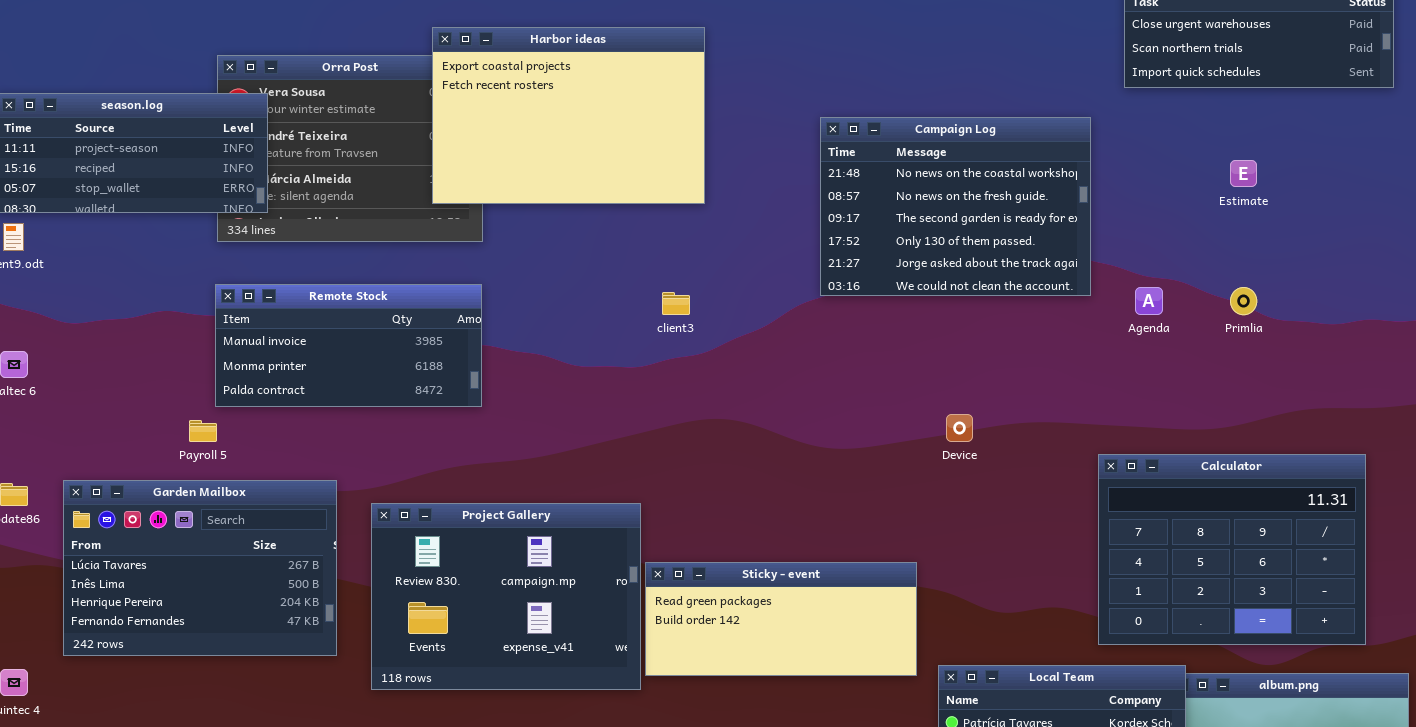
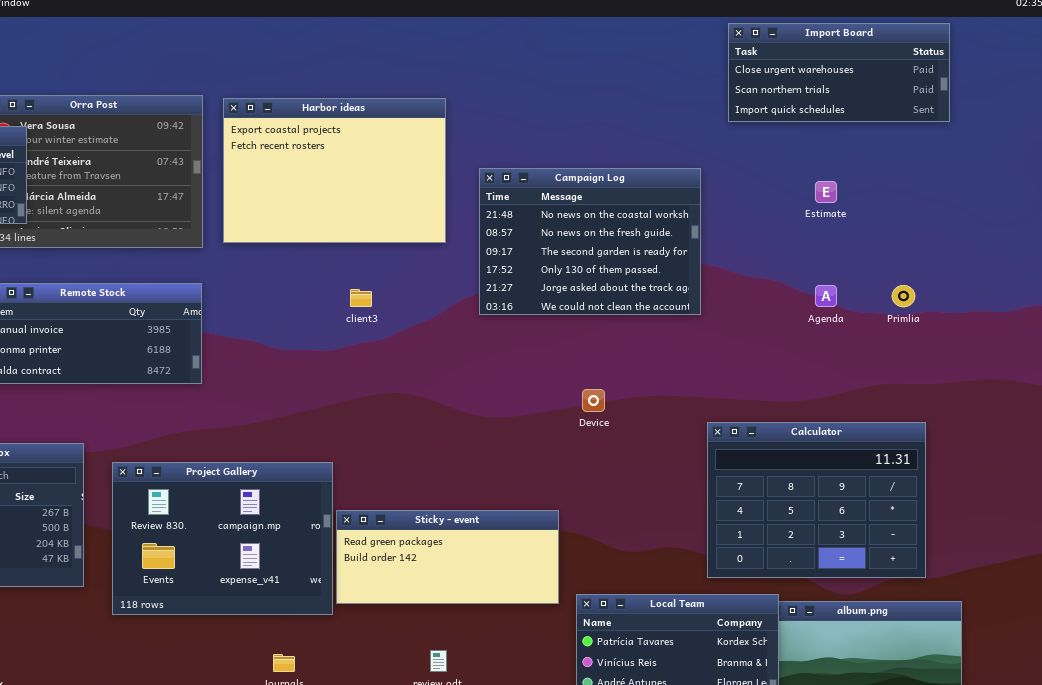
Harbor ideas: [432,27,705,204] -> [223,98,446,243], moved
Campaign Log: [820,117,1091,296] -> [479,168,701,315], moved
Agenda: [1135,287,1163,315] -> [815,285,837,307], moved
Primlia: [1230,287,1257,315] -> [892,285,915,307], moved

